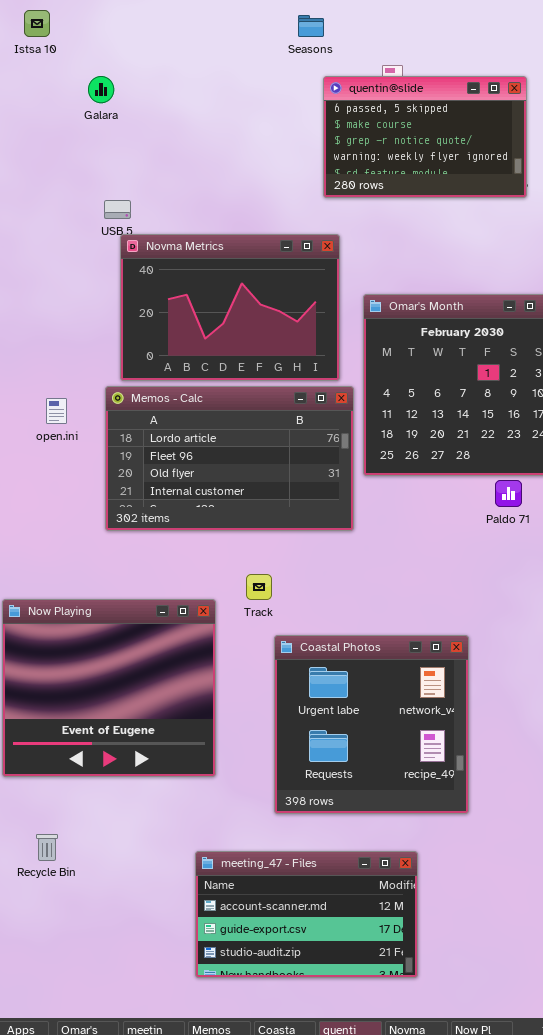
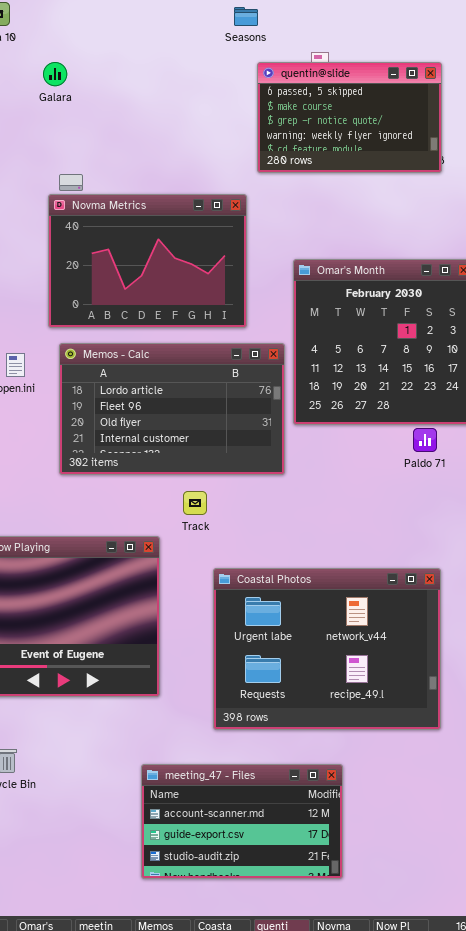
Novma Metrics: [120,234,340,381] -> [48,194,247,328], moved
Track: [246,574,272,600] -> [183,491,207,515], moved
Coastal Photos: [274,635,469,814] -> [213,568,441,730], resized

